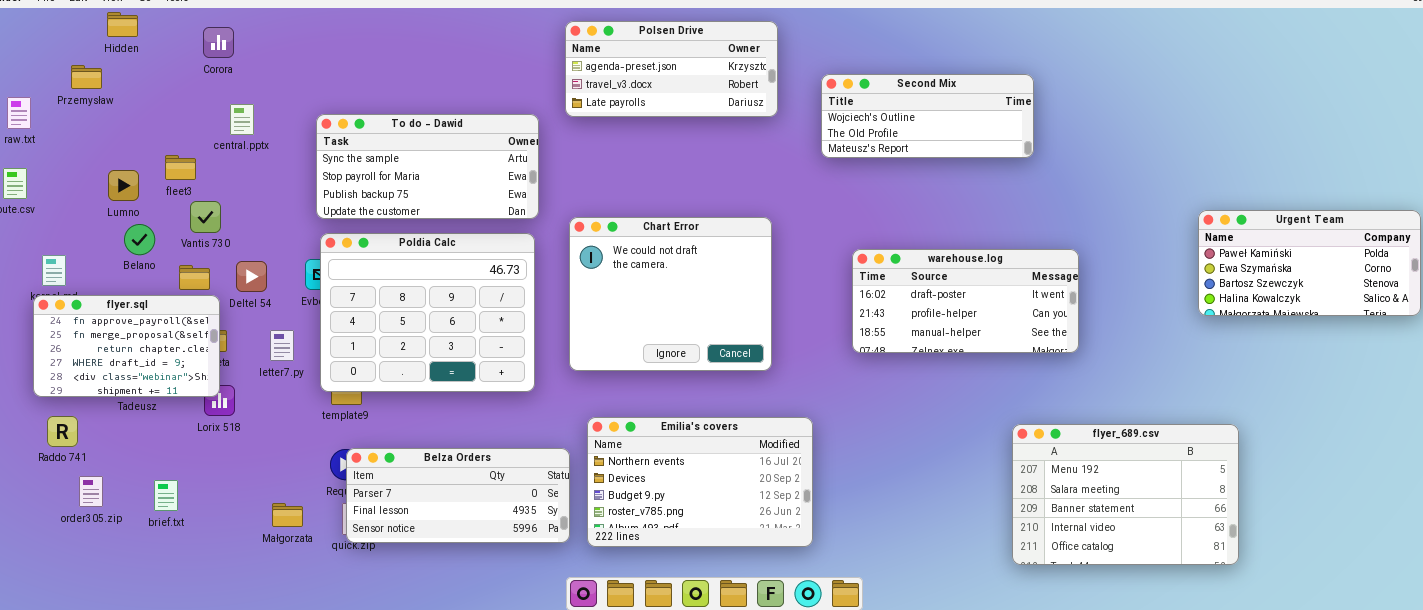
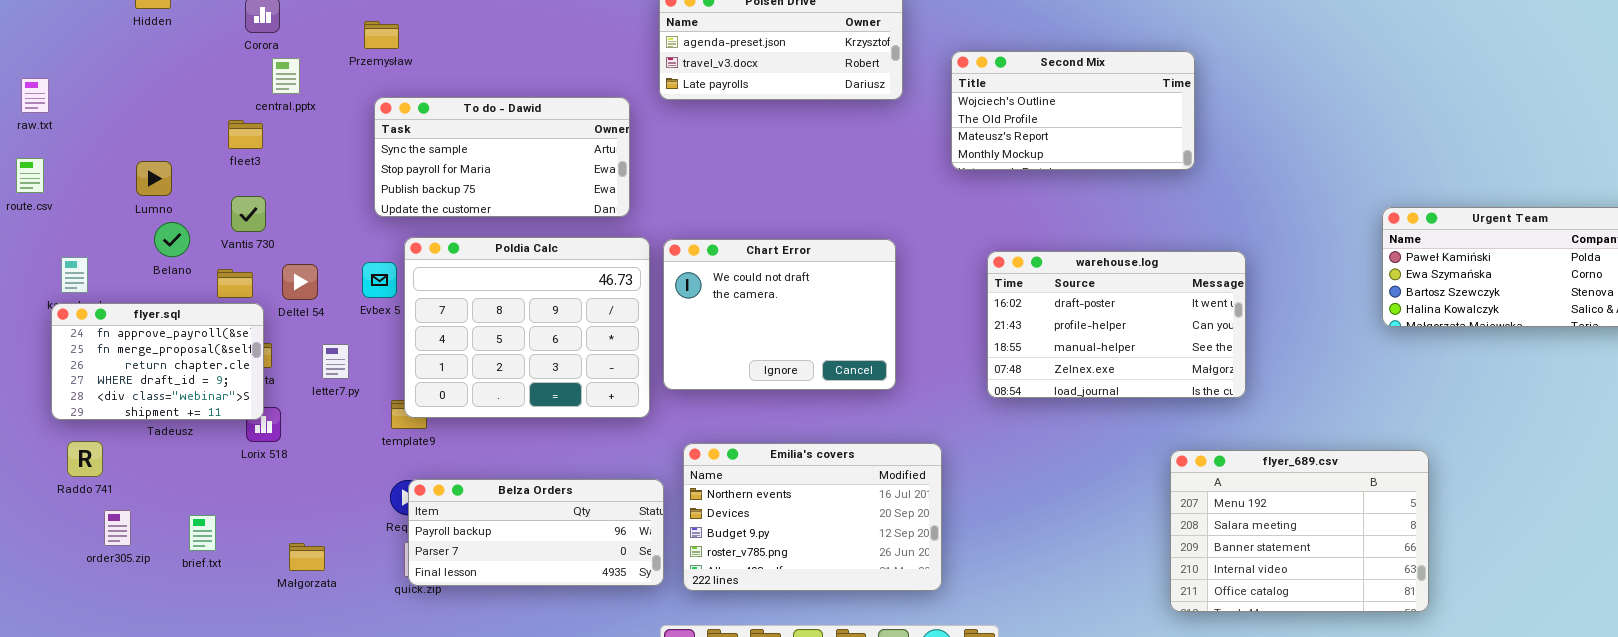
Przemysław: [71,65,102,89] -> [364,21,399,49], moved
Second Mix: [821,74,1034,158] -> [951,51,1195,170], resized
central.pptx: [230,104,254,135] -> [272,58,300,94], moved
fleet3: [165,155,196,180] -> [228,120,263,149], moved
Chart Error: [569,217,772,371] -> [663,239,896,390], resized
Poldia Calc: [320,233,535,392] -> [404,237,650,418], moved
warehouse.log: [852,249,1079,353] -> [987,251,1246,398], resized
Belza Orders: [346,448,570,543] -> [408,479,664,586], scrolled up 1 row
Małgorzata: [272,503,303,527] -> [289,543,325,571], moved

